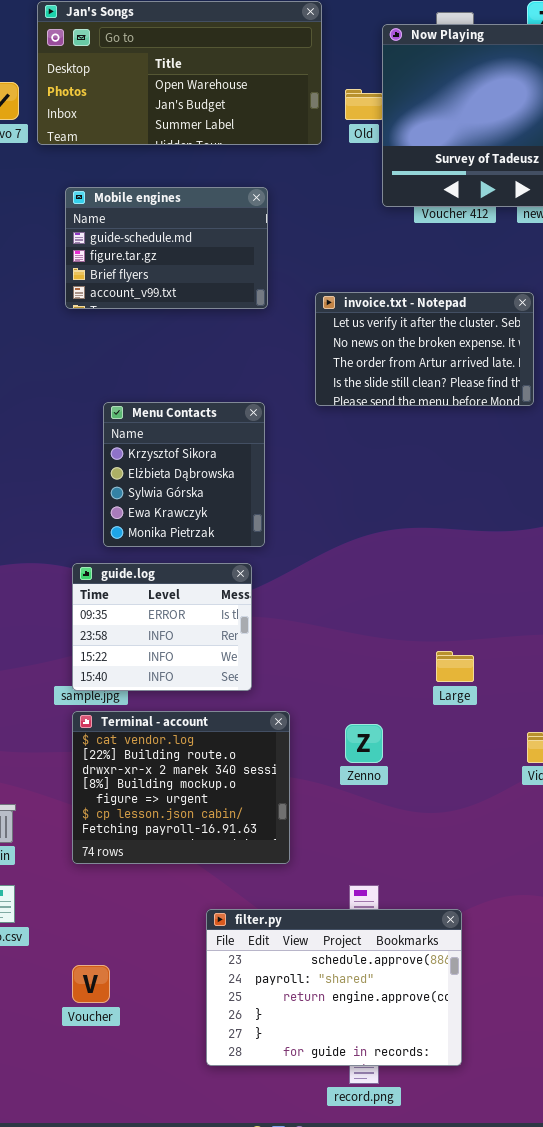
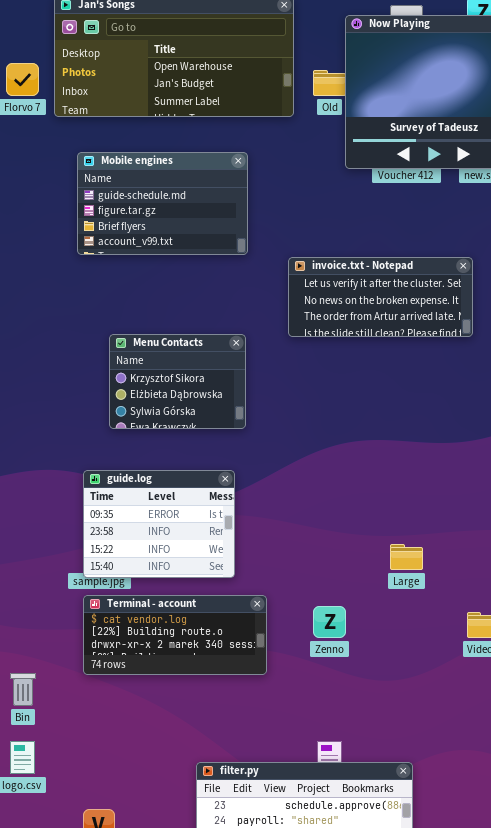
invoice.txt - Notepad: [315,292,534,406] -> [288,257,473,337], resized
Menu Contacts: [103,402,265,547] -> [109,334,246,429], resized
Terminal - account: [72,711,290,864] -> [83,595,267,675], resized

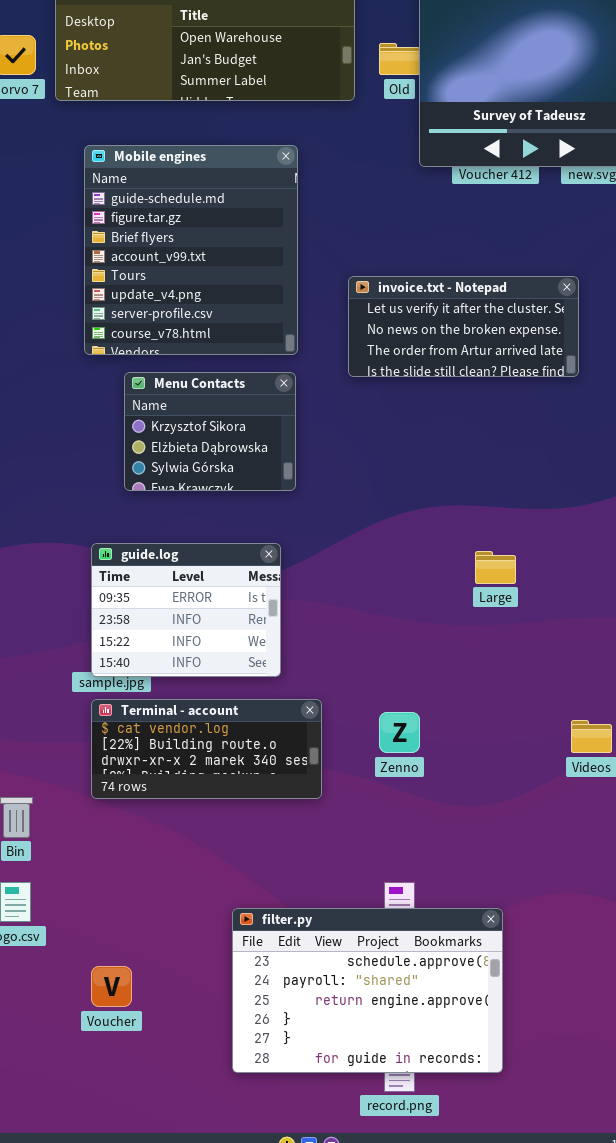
Mobile engines: [77,152,248,255] -> [84,145,298,355], resized
Large: [390,544,423,570] -> [475,551,516,584], moved

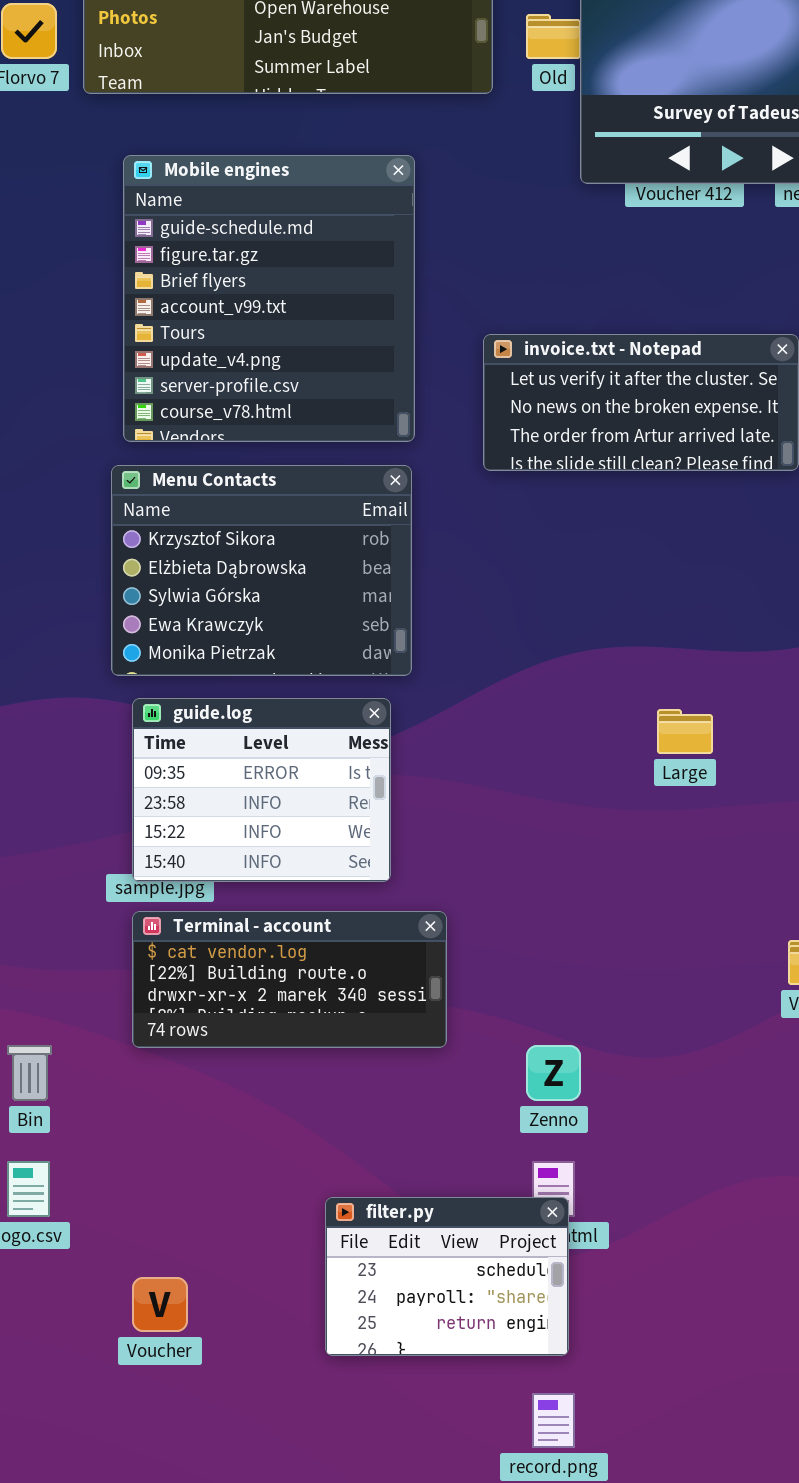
Menu Contacts: [124,372,296,491] -> [111,465,412,676], resized
Zenno: [379,712,420,753] -> [526,1045,581,1101], moved
filter.py: [232,908,503,1073] -> [325,1197,569,1356], resized

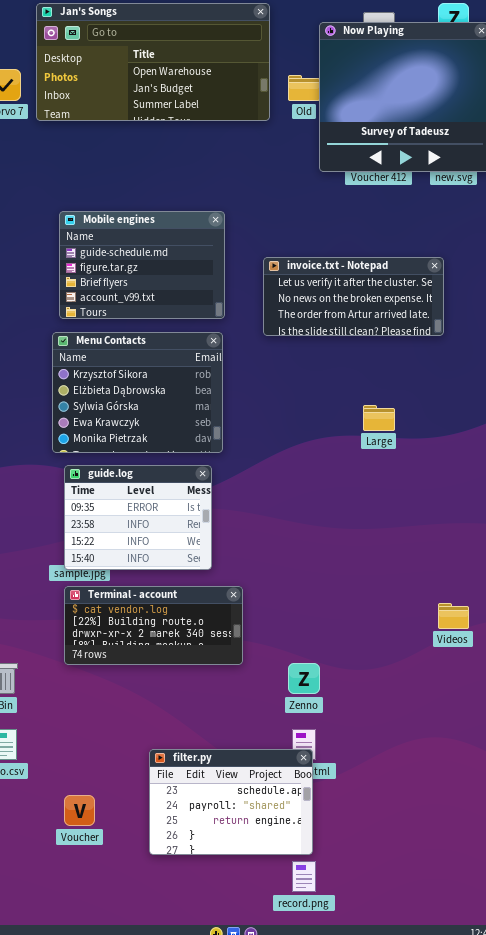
Mobile engines: [123,155,415,442] -> [59,211,225,319], resized
Large: [657,709,713,754] -> [363,405,395,431], moved
filter.py: [325,1197,569,1356] -> [149,749,313,855], resized

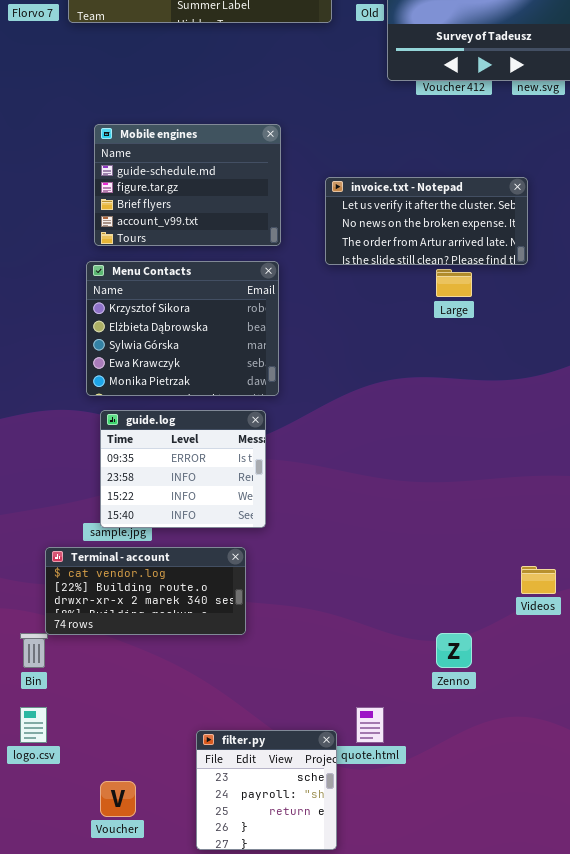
Large: [363,405,395,431] -> [436,269,472,297], moved
Terminal - account: [64,586,243,665] -> [45,547,246,635], moved
Zenno: [288,663,320,694] -> [436,633,472,668], moved
filter.py: [149,749,313,855] -> [196,730,337,850], resized

